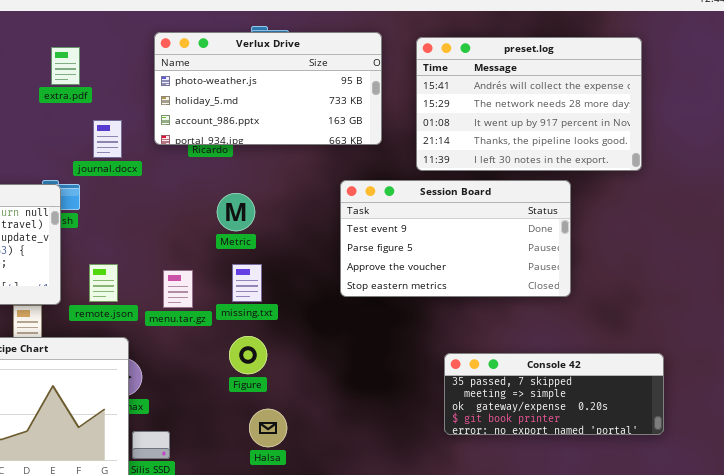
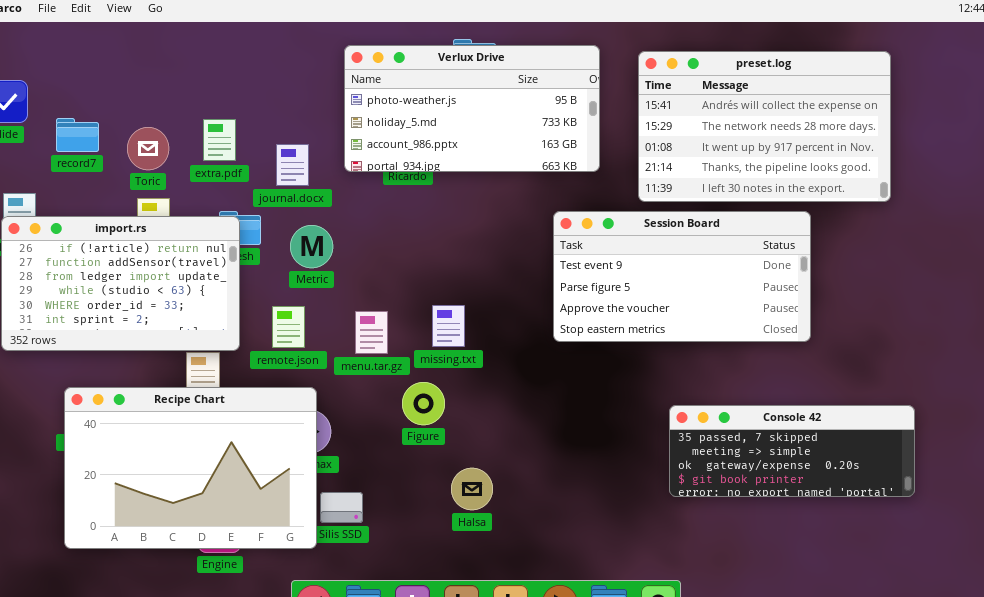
extra.pdf: [51,47,80,85] -> [203,119,236,161], moved
Metric: [217,193,255,231] -> [290,225,333,268], moved
Figure: [229,336,267,374] -> [402,382,445,425], moved

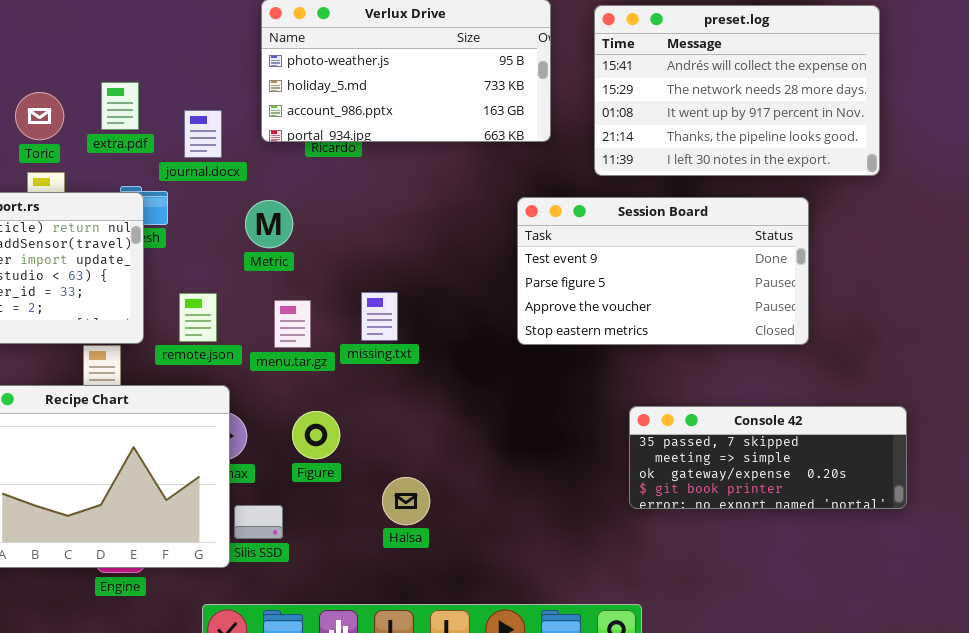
Session Board: [553,211,811,342] -> [517,197,809,345], moved
Metric: [290,225,333,268] -> [245,200,293,248], moved
Figure: [402,382,445,425] -> [292,411,340,459], moved

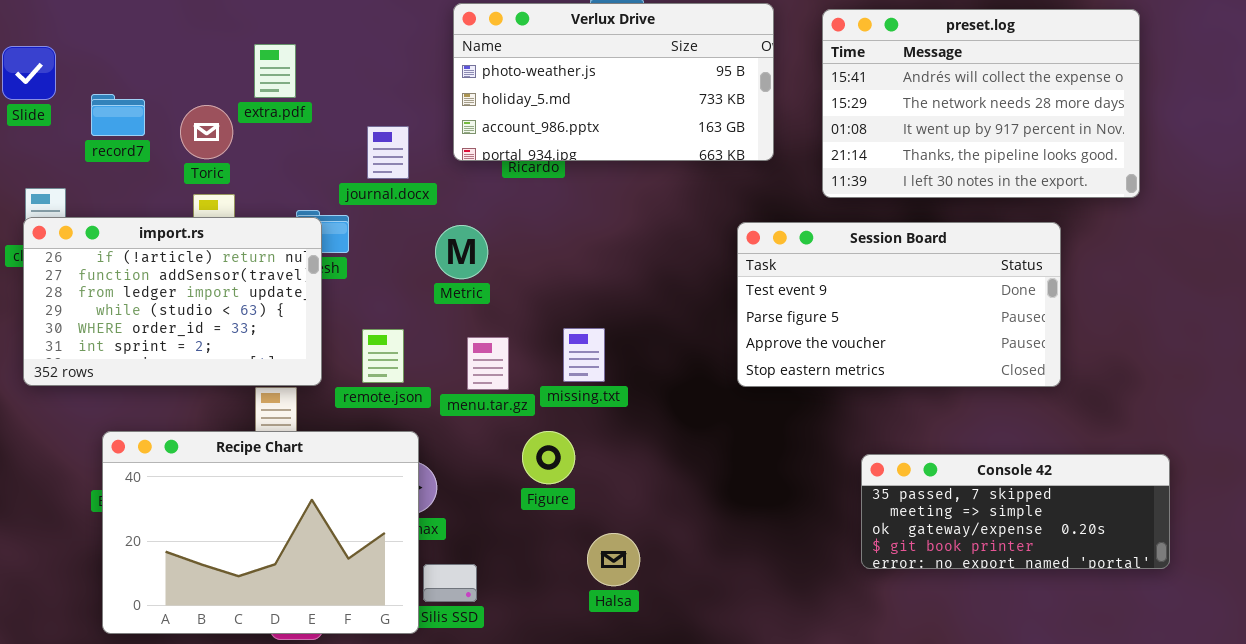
extra.pdf: [101,82,139,130] -> [254,44,296,98], moved
Figure: [292,411,340,459] -> [522,431,575,484], moved

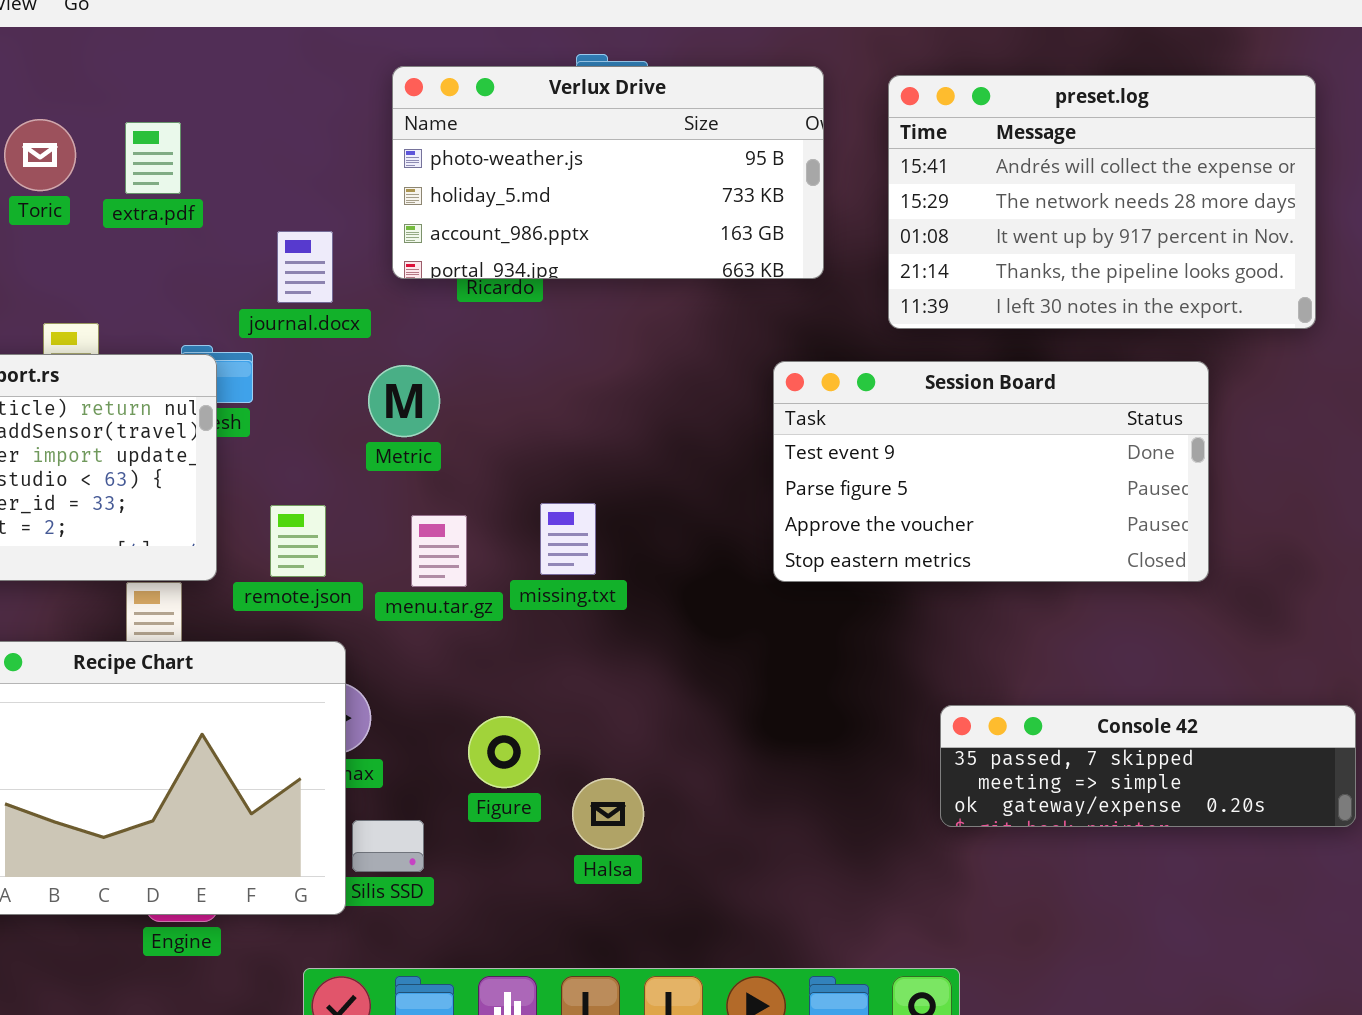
Toric: [180,105,233,159] -> [4,119,76,191], moved
Figure: [522,431,575,484] -> [468,716,540,788], moved
Console 42: [861,454,1170,569] -> [940,705,1356,827], resized

